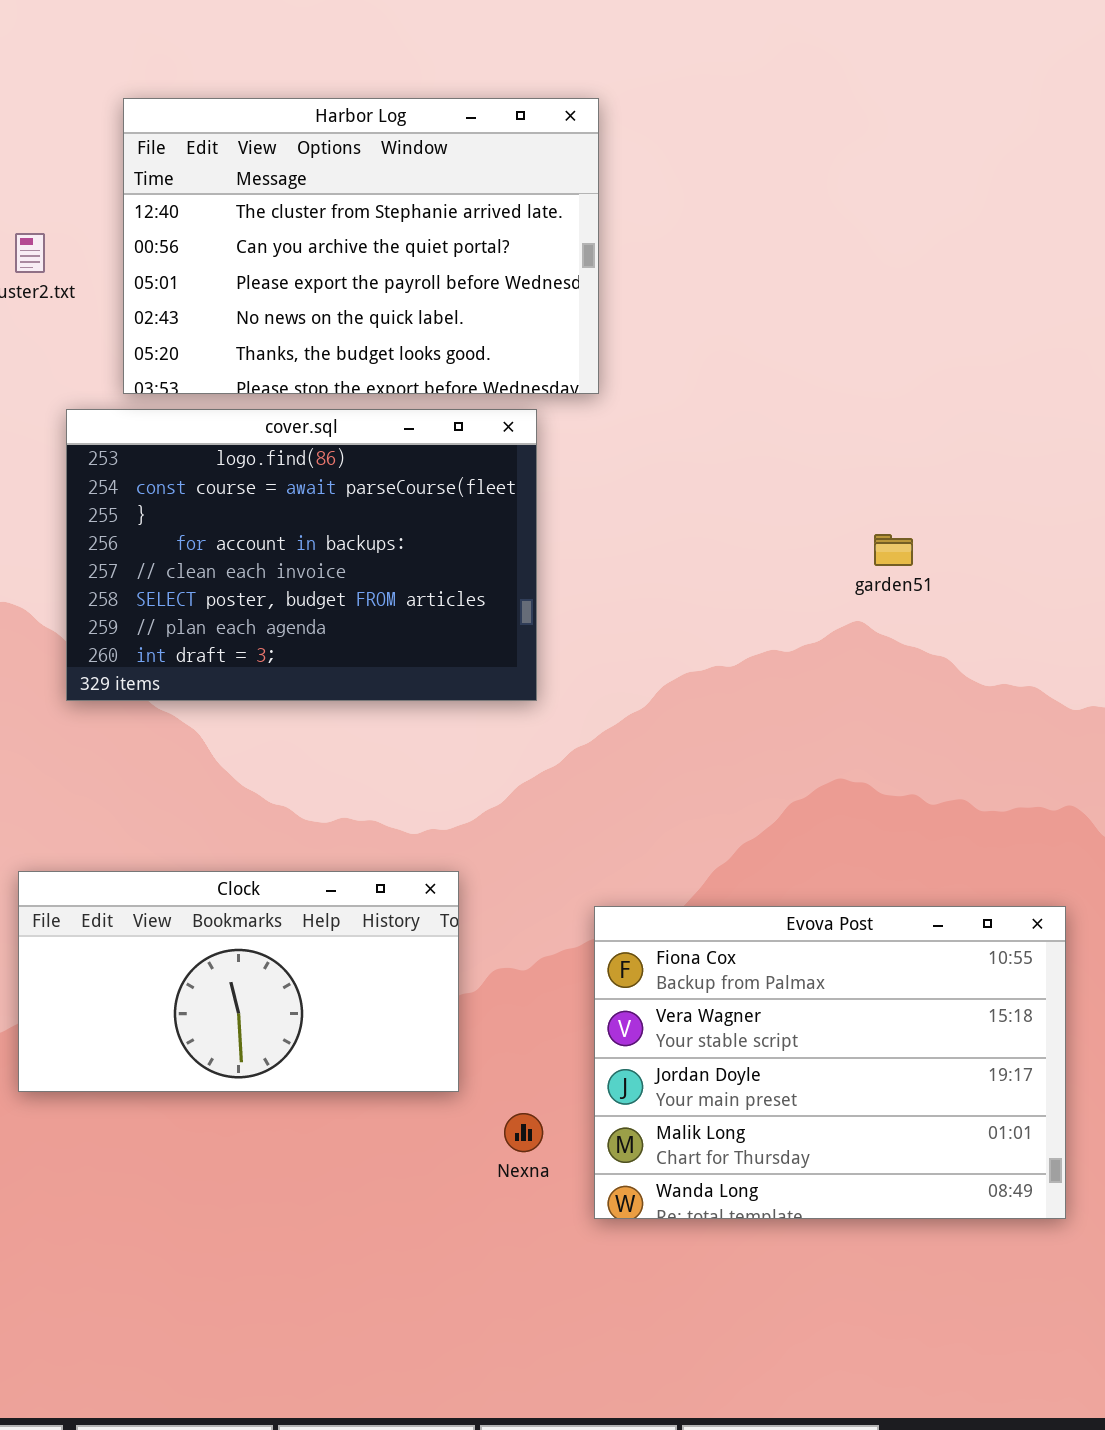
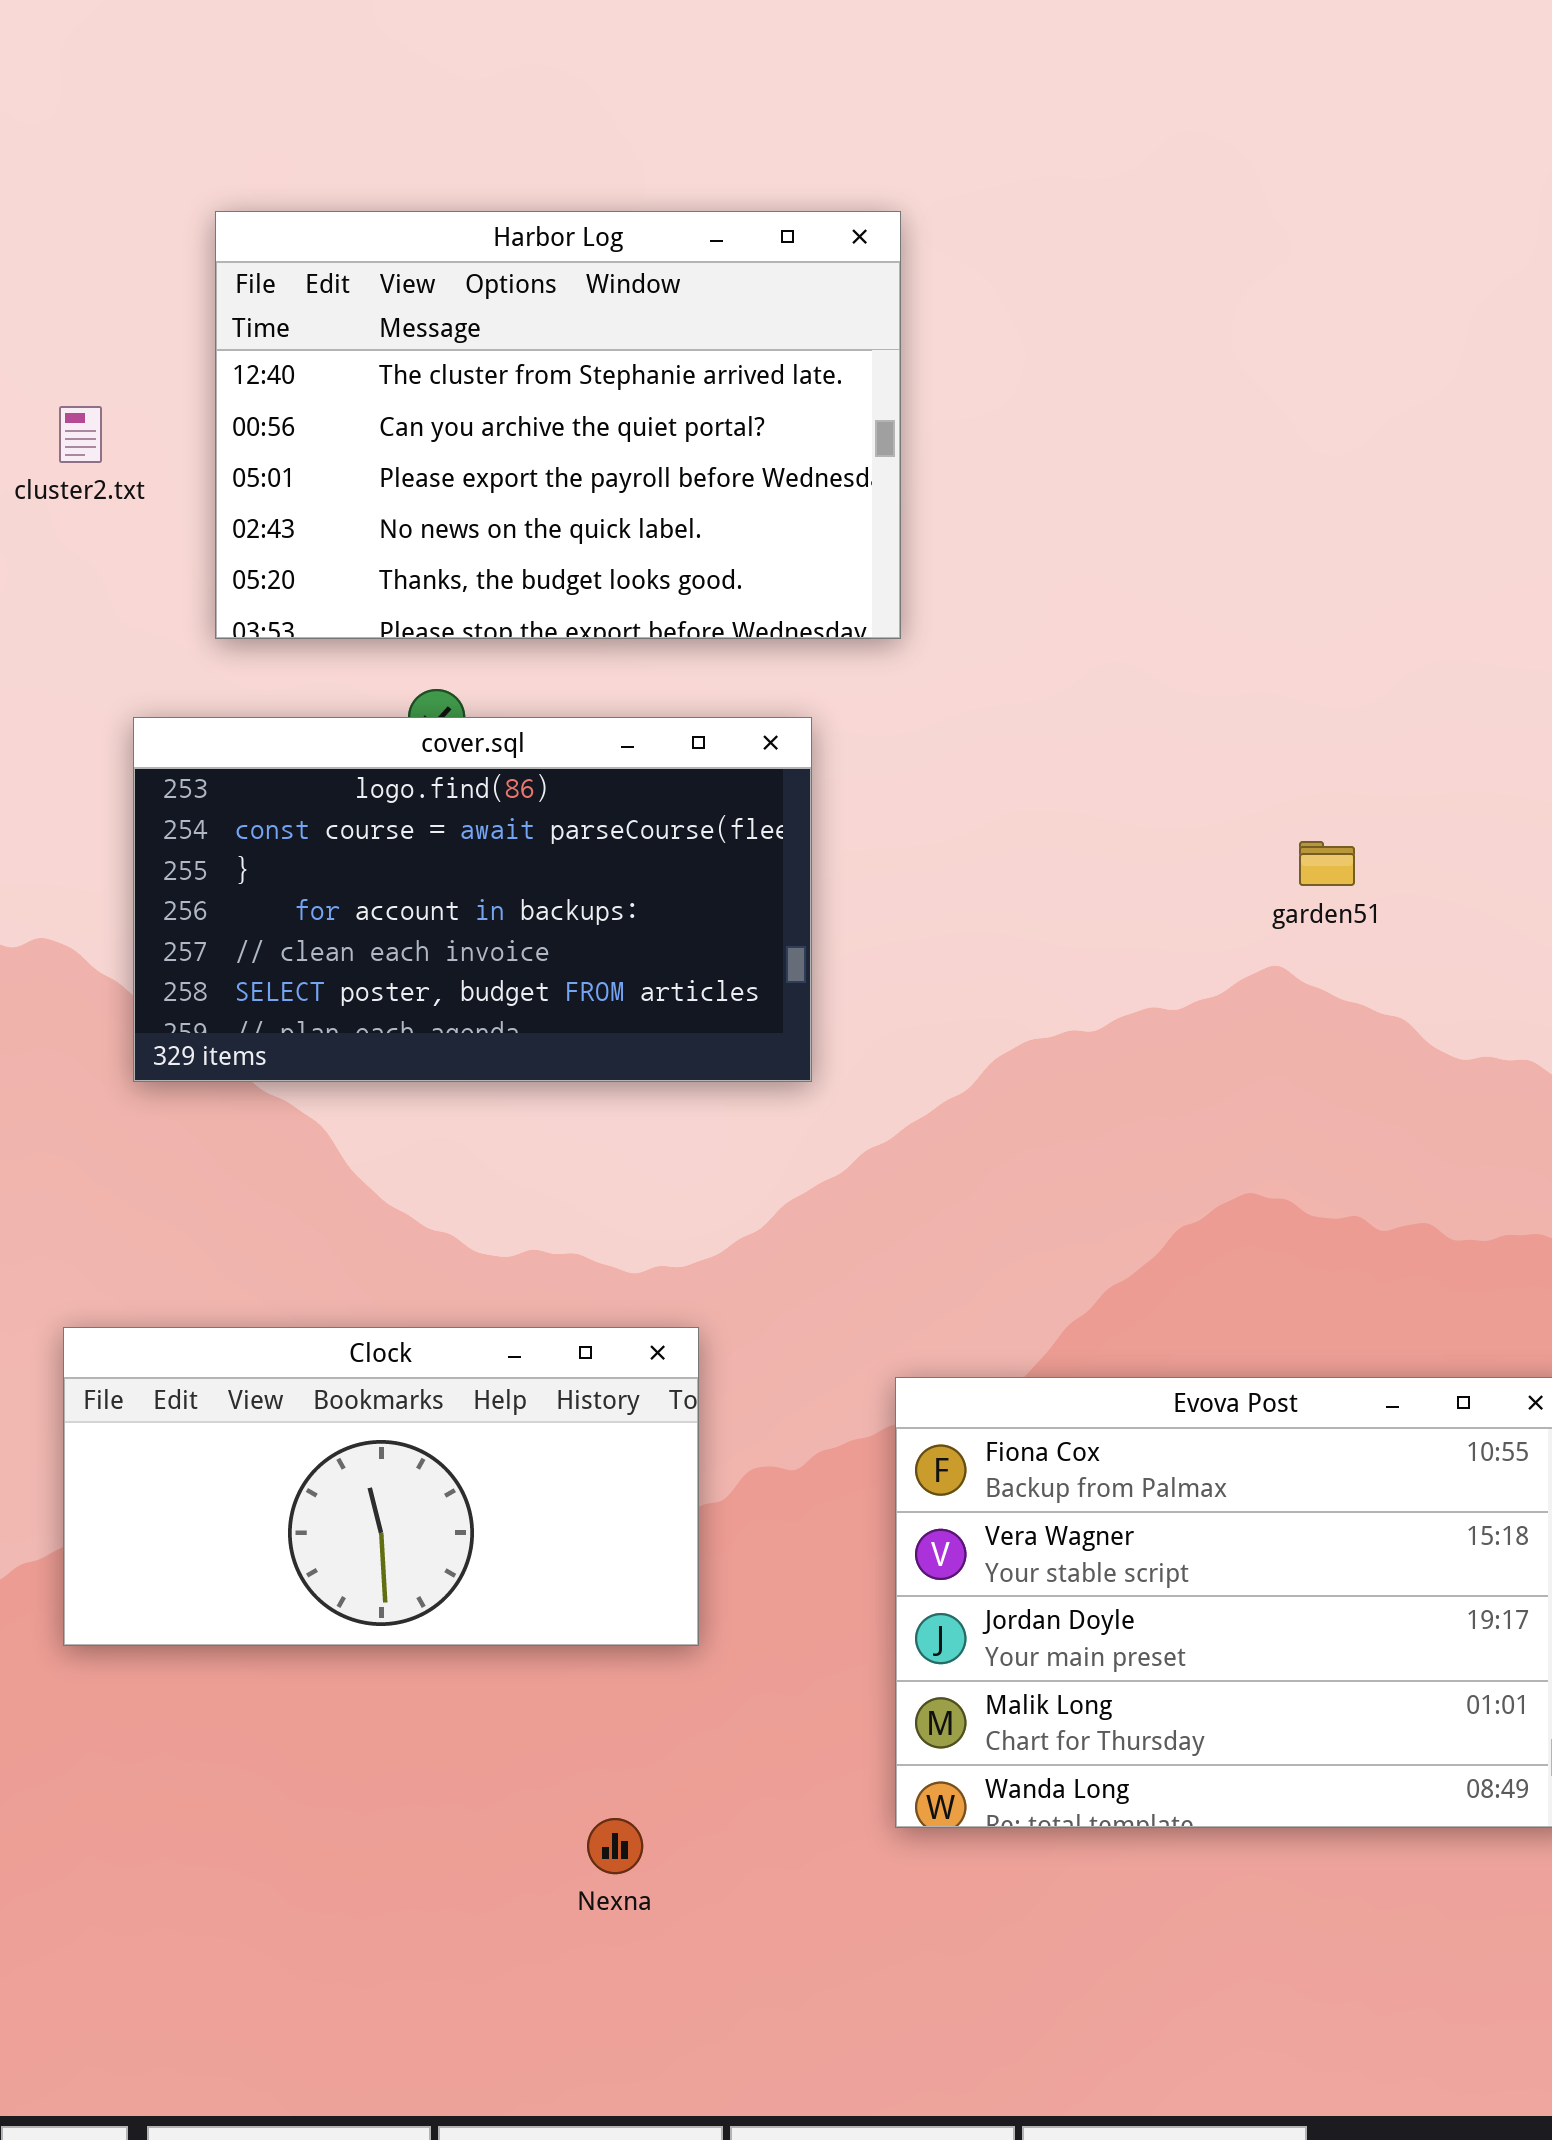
cover.sql: [66,409,537,701] -> [133,717,812,1082], resized
Nexna: [504,1113,543,1152] -> [587,1818,643,1874], moved

